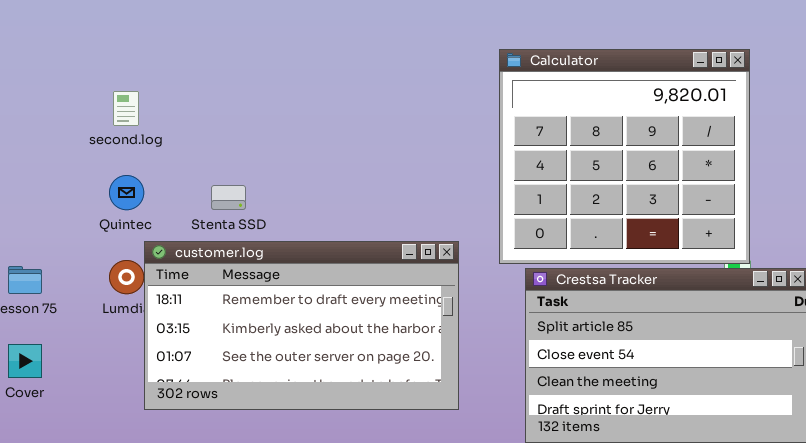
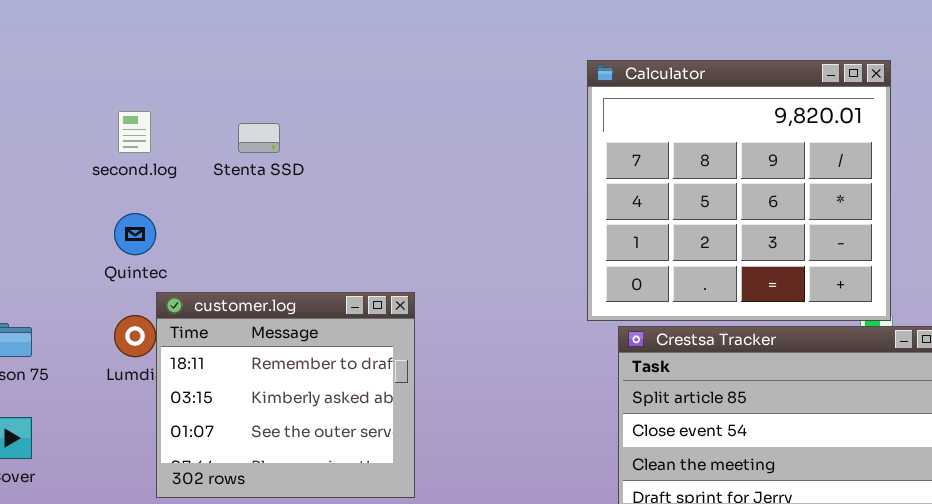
Stenta SSD: [211,185,246,210] -> [238,123,280,153], moved
customer.log: [144,241,459,410] -> [156,292,415,498], resized

